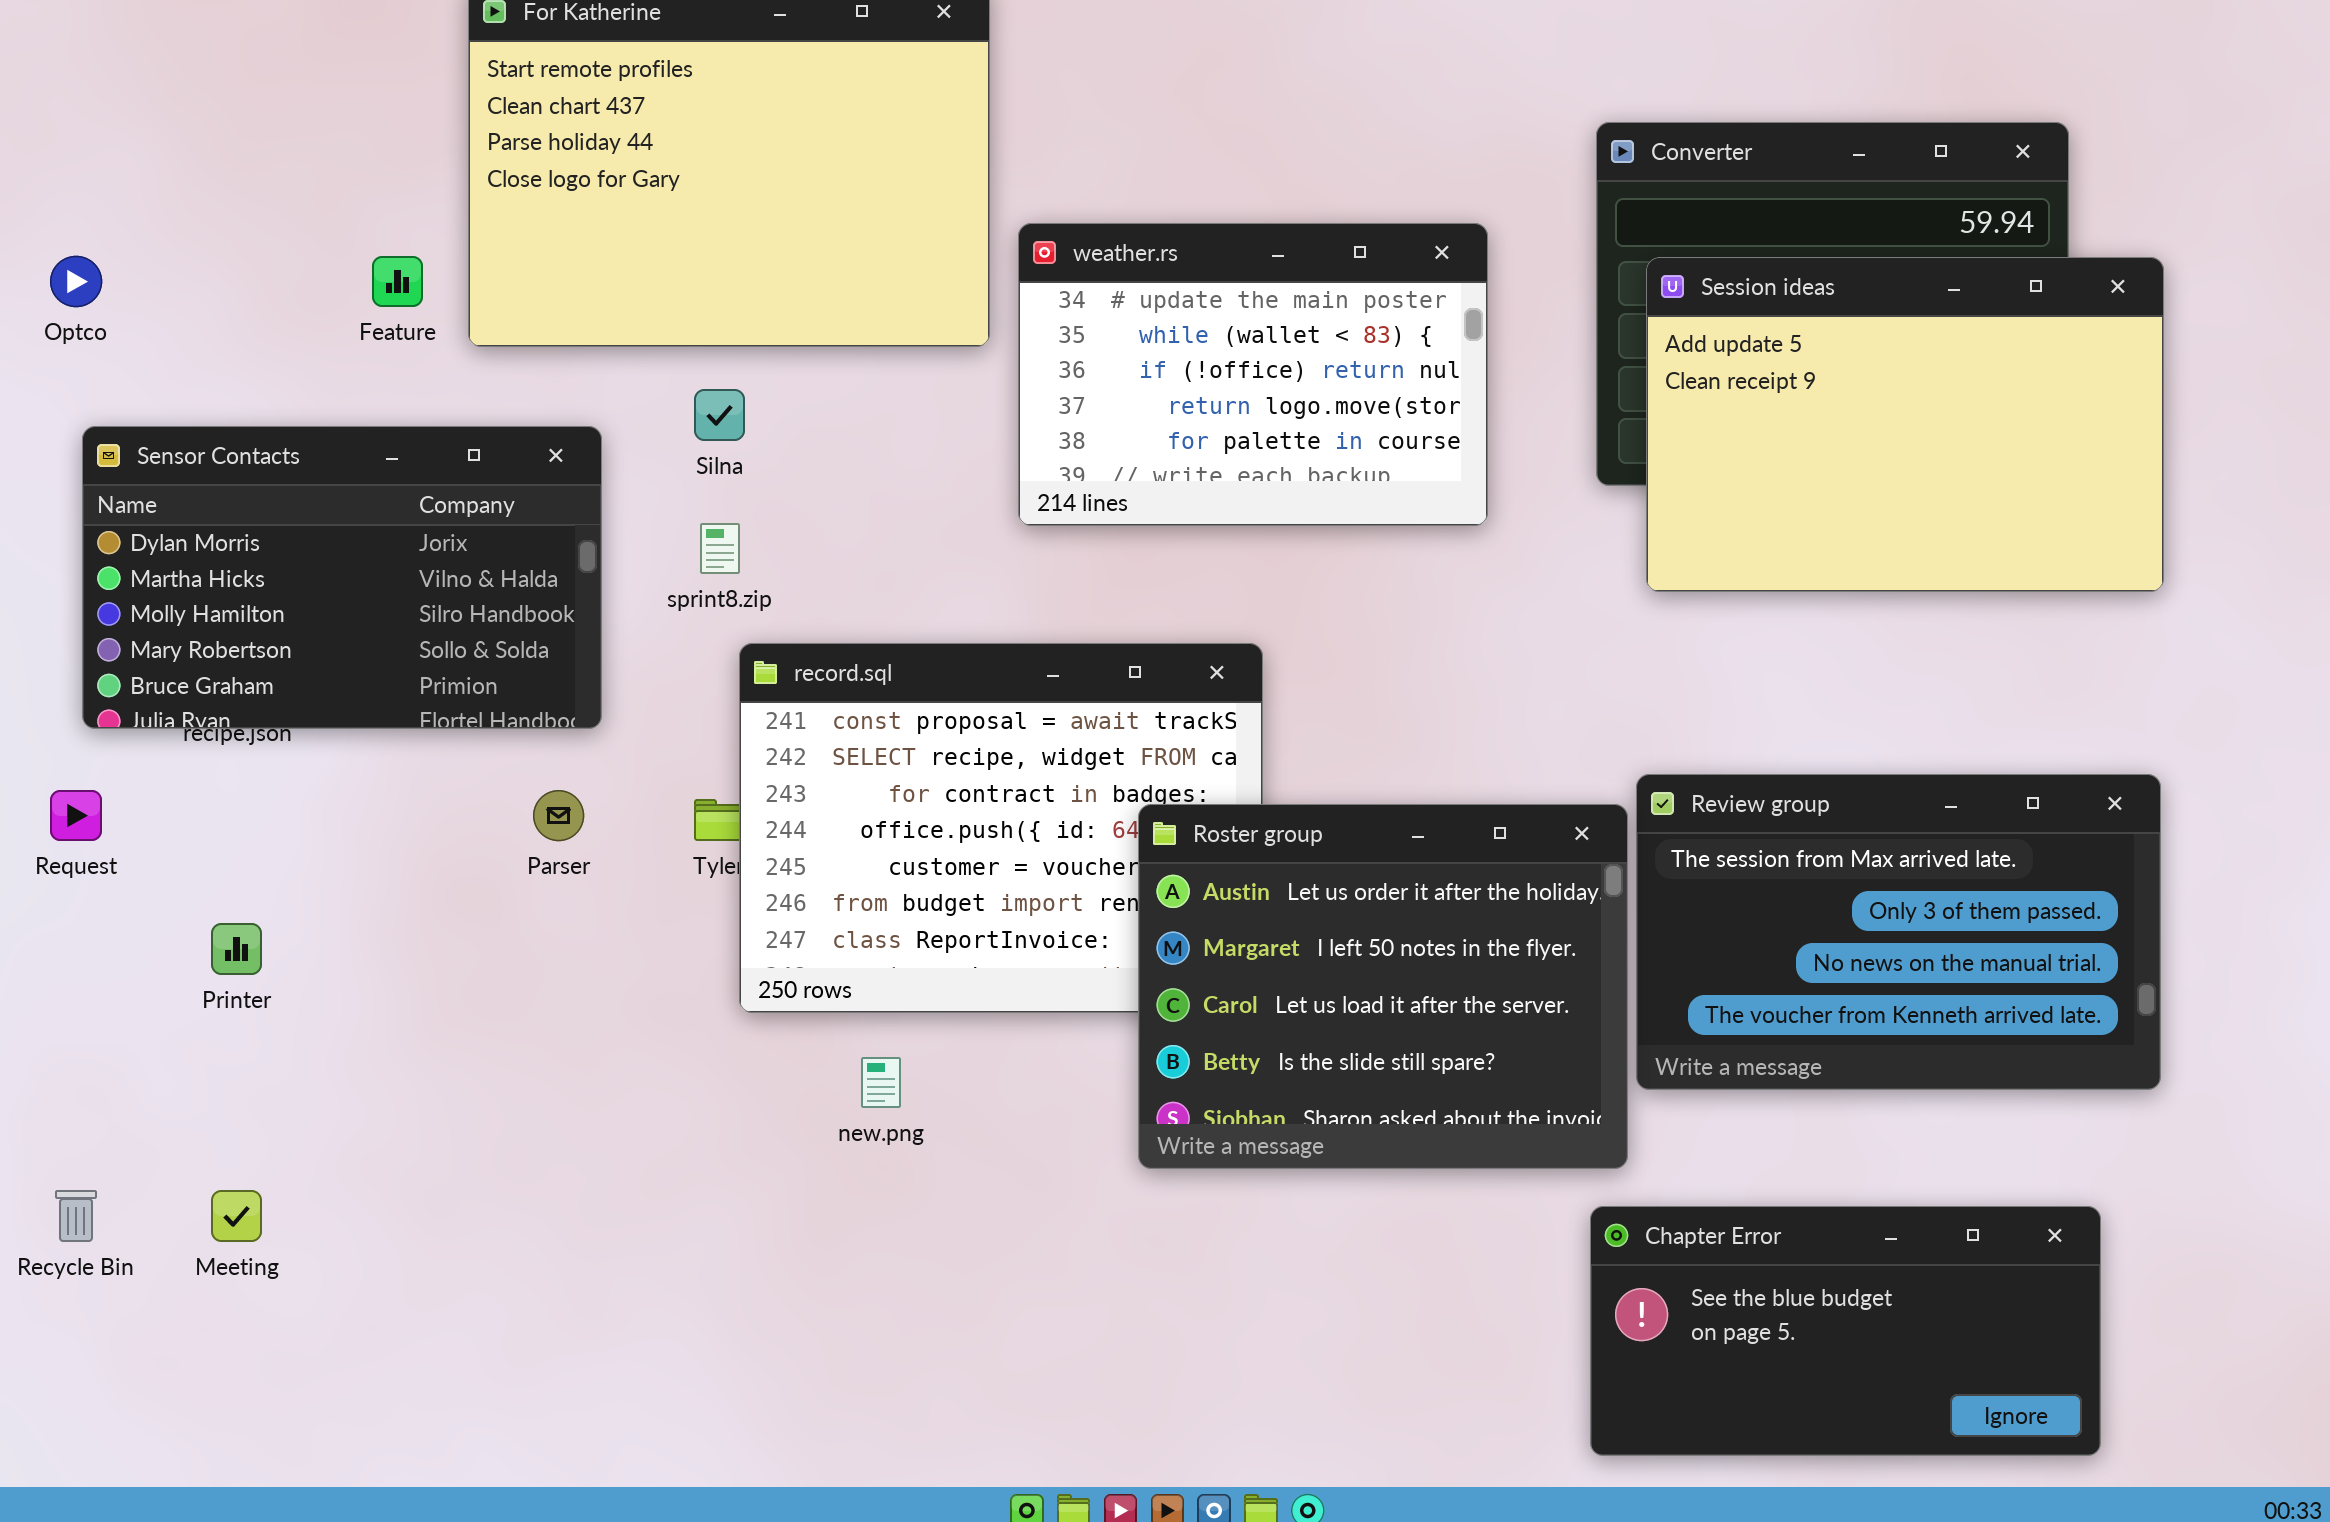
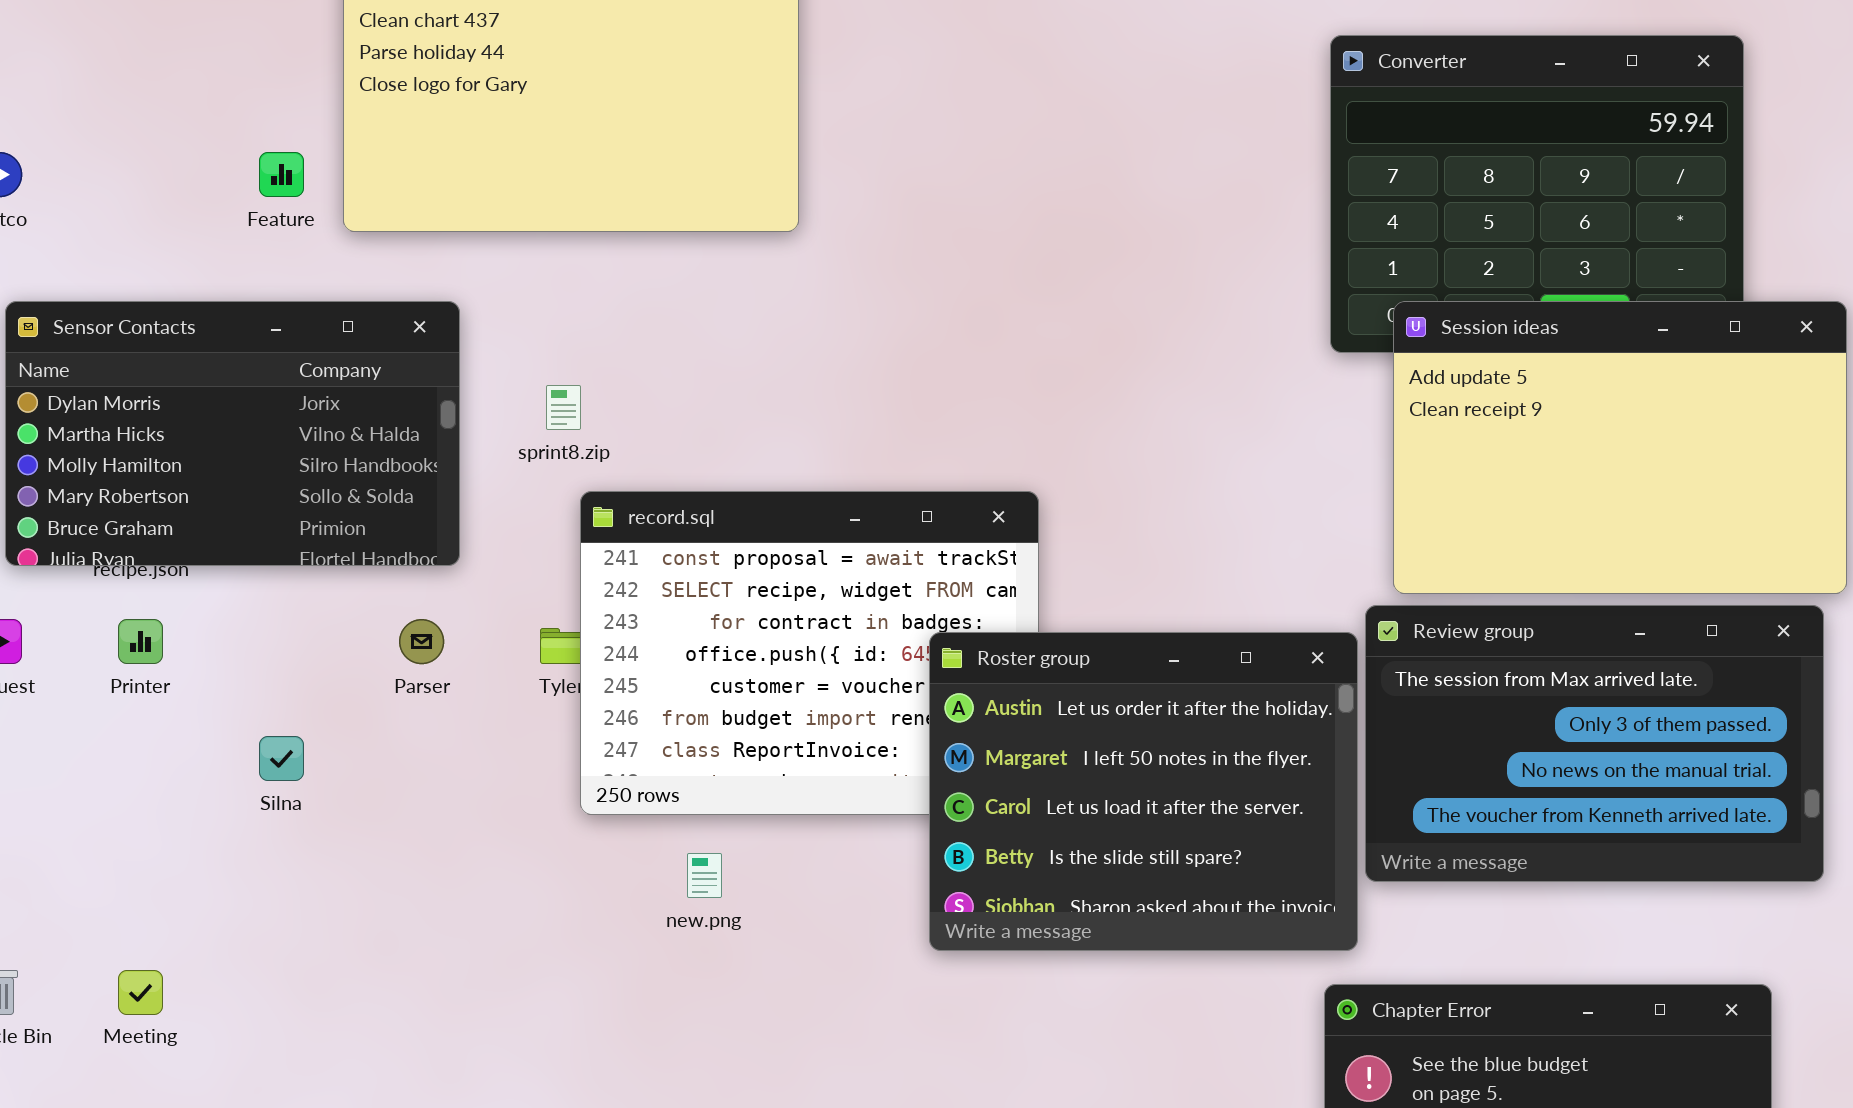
weather.rs: [1018,223,1488,526] -> none, closed
Session ideas: [1646,257,2164,592] -> [1393,301,1847,594], moved
Silna: [694,389,745,441] -> [259,736,304,781], moved
Printer: [211,923,262,975] -> [118,619,163,664], moved

